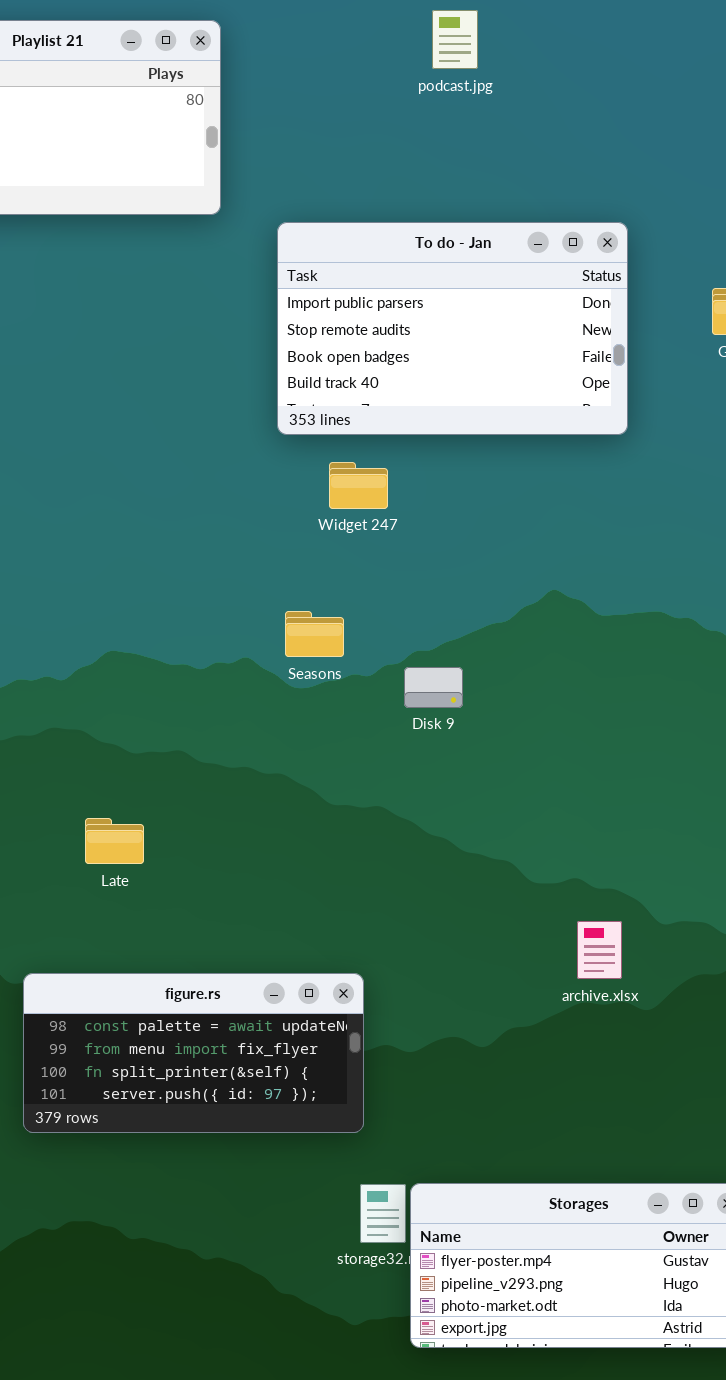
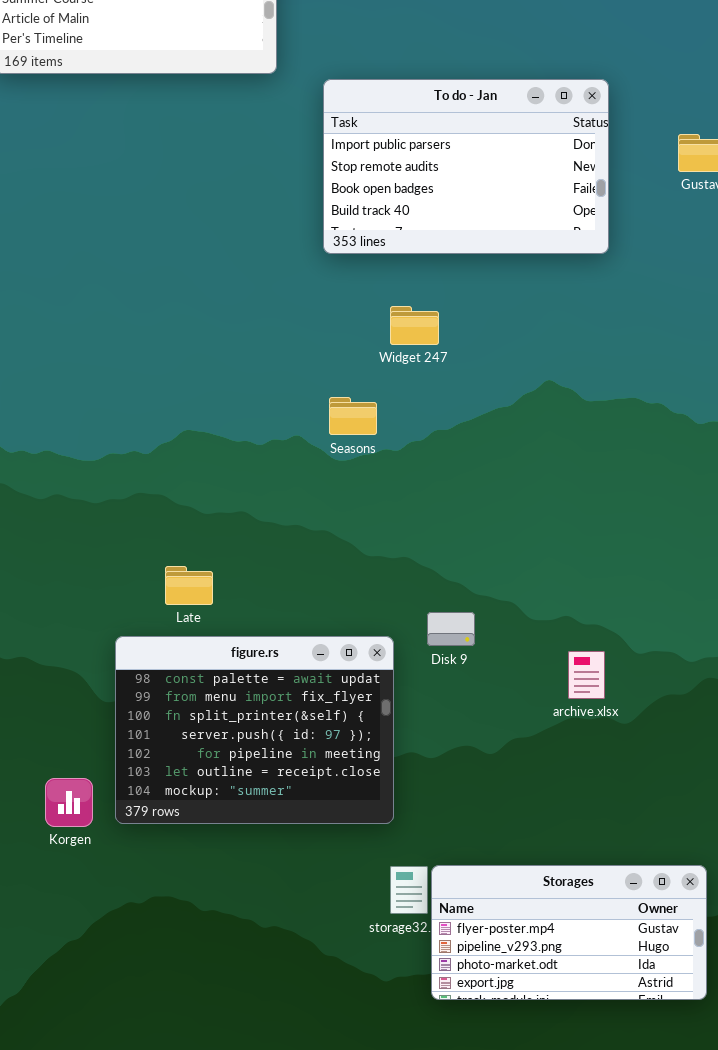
Widget 247: [329,462,388,509] -> [390,306,439,345], moved
Disk 9: [404,667,463,708] -> [427,612,475,646], moved
figure.rs: [23,973,364,1133] -> [115,636,394,824], resized

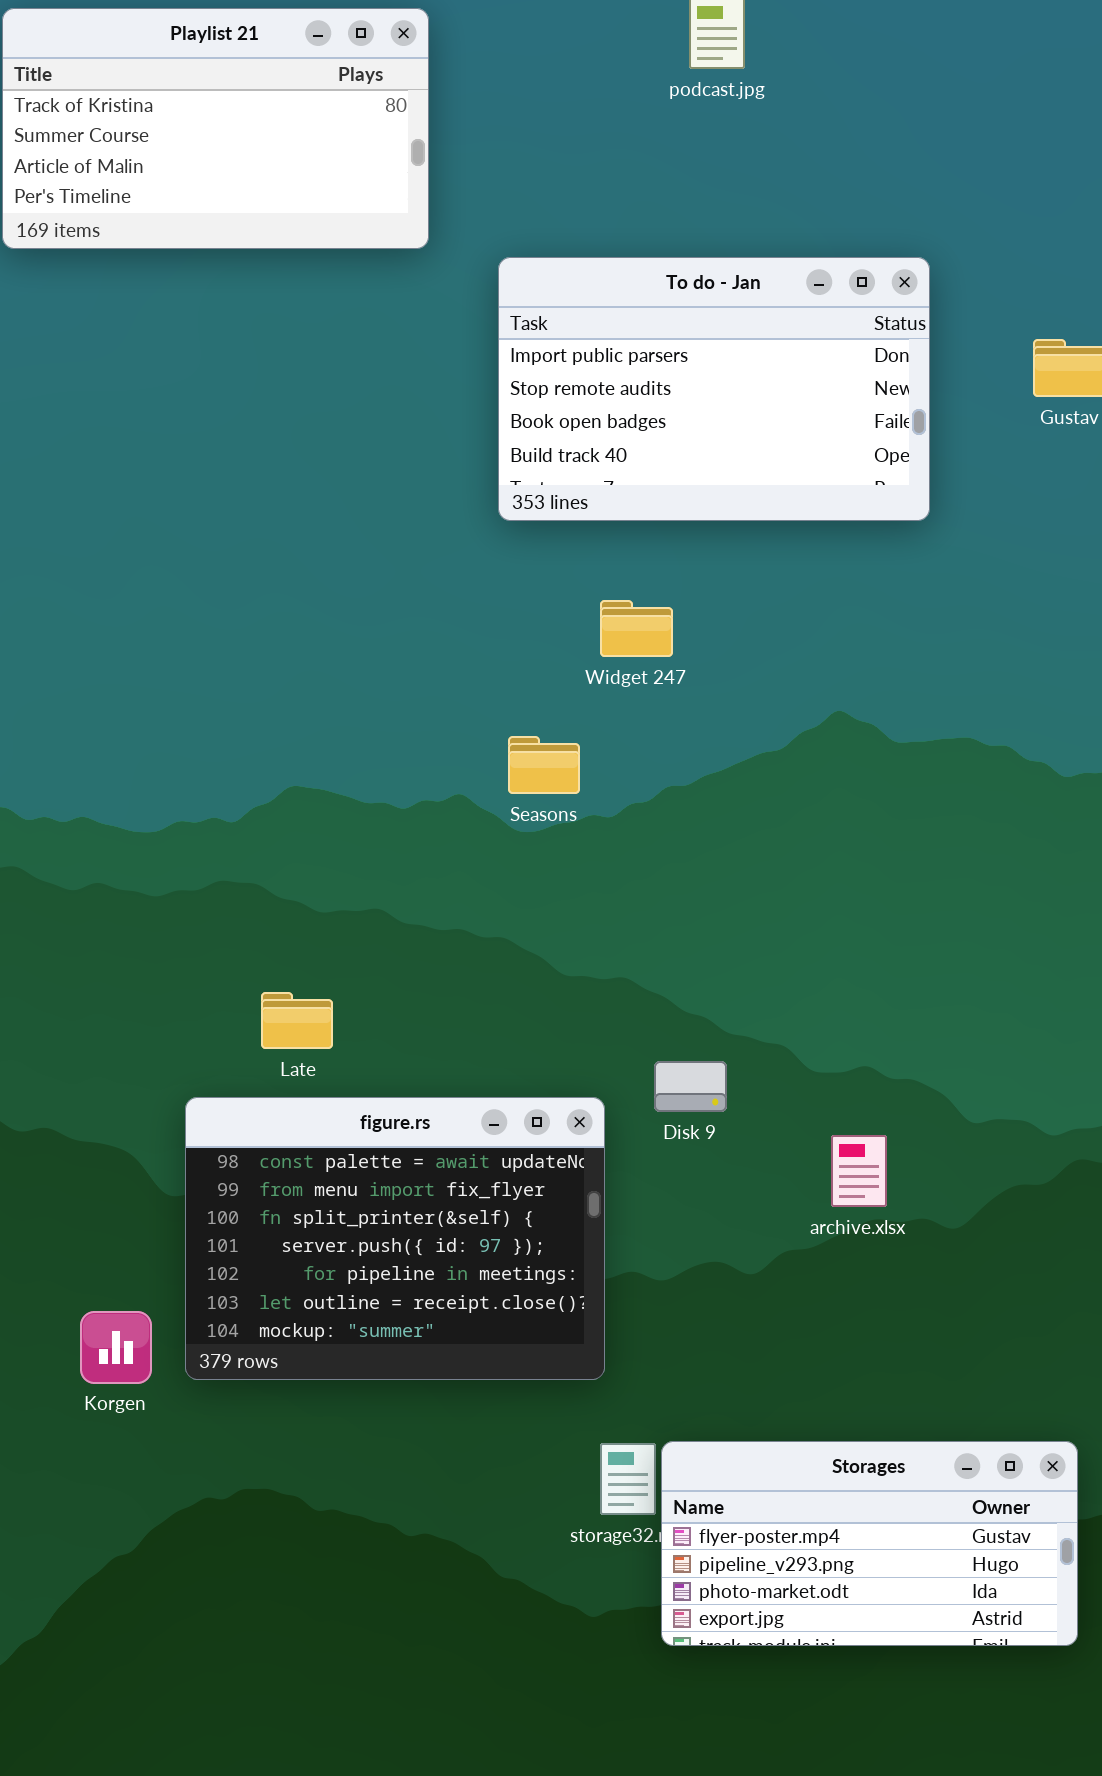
archive.xlsx: [568,651,605,699] -> [831,1135,887,1207], moved

